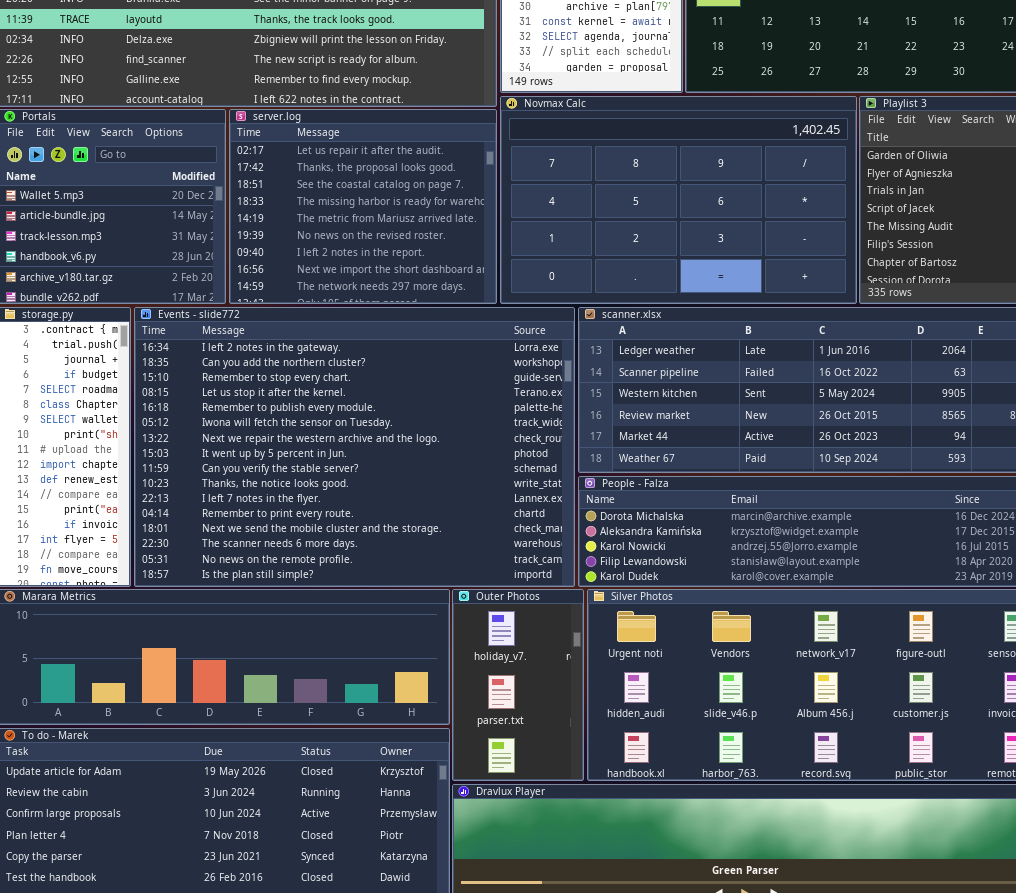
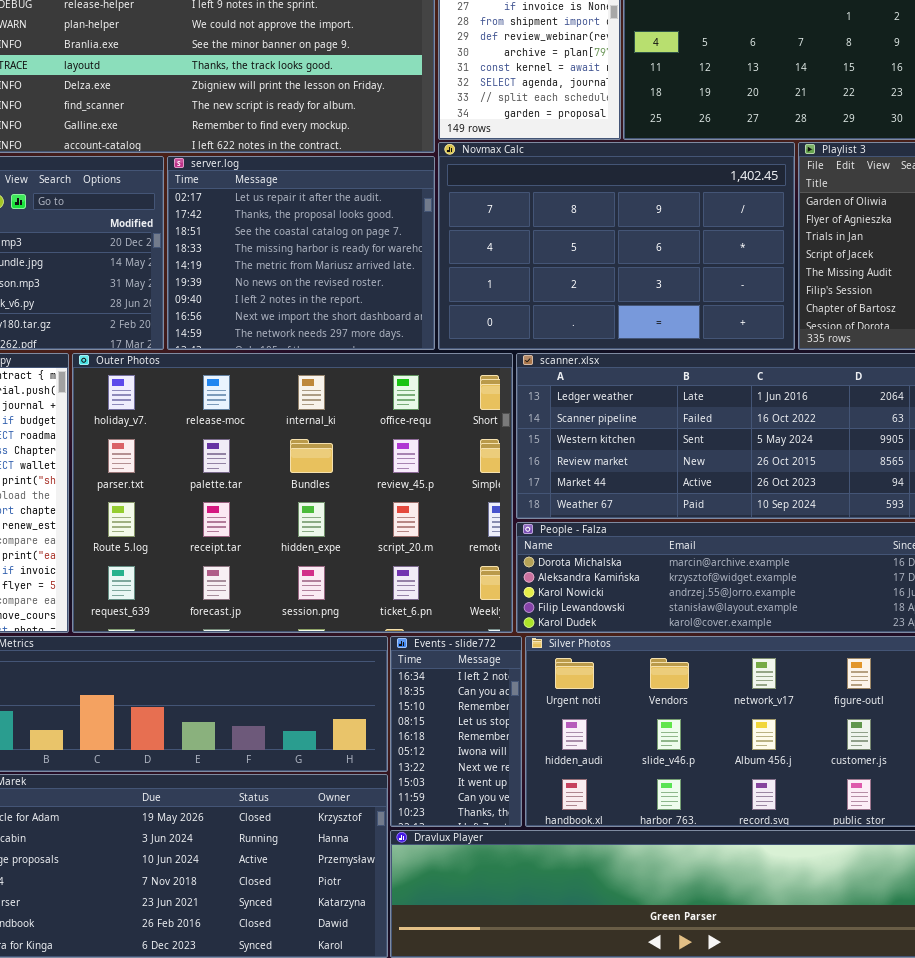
Events - slide772: [134,307,575,587] -> [390,636,522,827], moved, resized
Outer Photos: [452,589,584,781] -> [72,353,513,633], moved, resized

